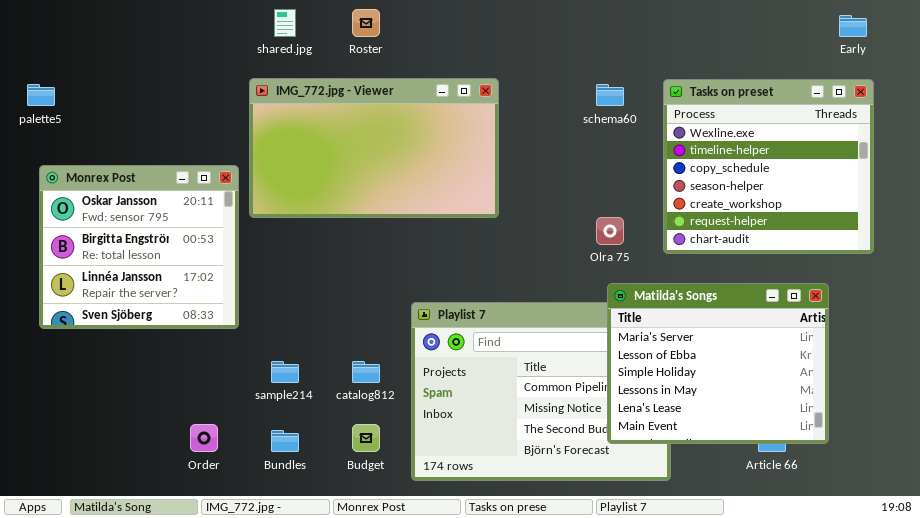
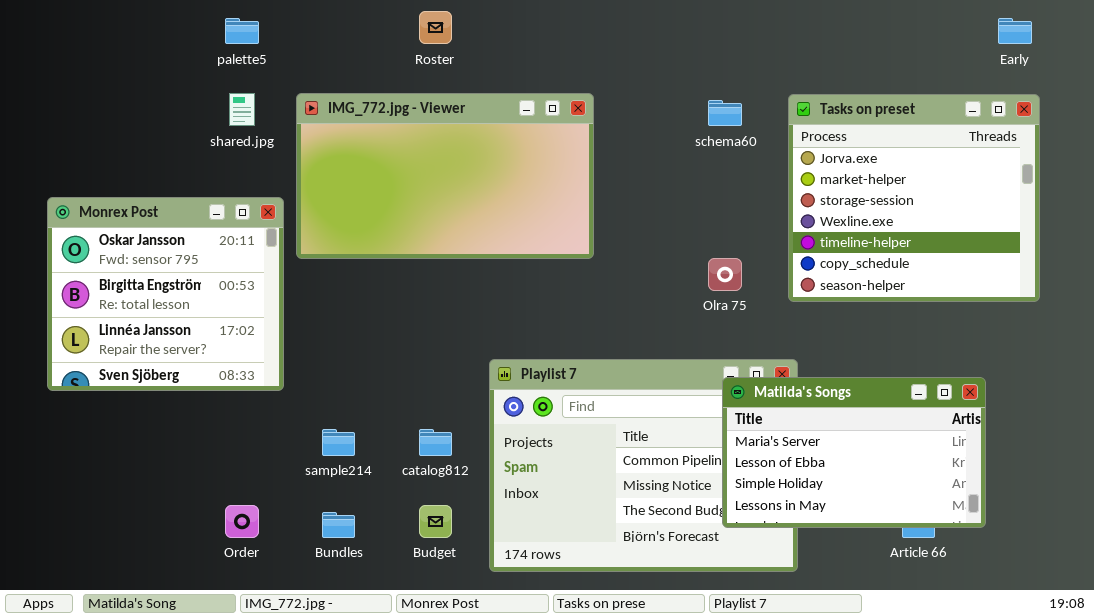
shared.jpg: [274,9,296,37] -> [229,93,255,126], moved
Tasks on preset: [663,79,874,254] -> [788,94,1040,302], scrolled up 3 rows
palette5: [27,84,55,106] -> [225,18,259,44], moved
Matilda's Songs: [607,283,829,444] -> [722,377,986,528], resized

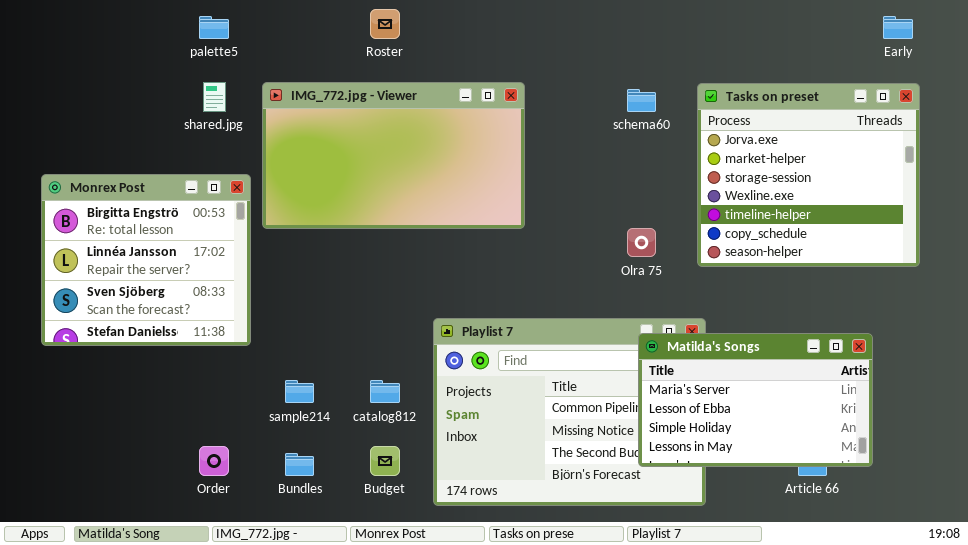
Monrex Post: [47,197,284,391] -> [41,174,251,346], scrolled down 1 row

